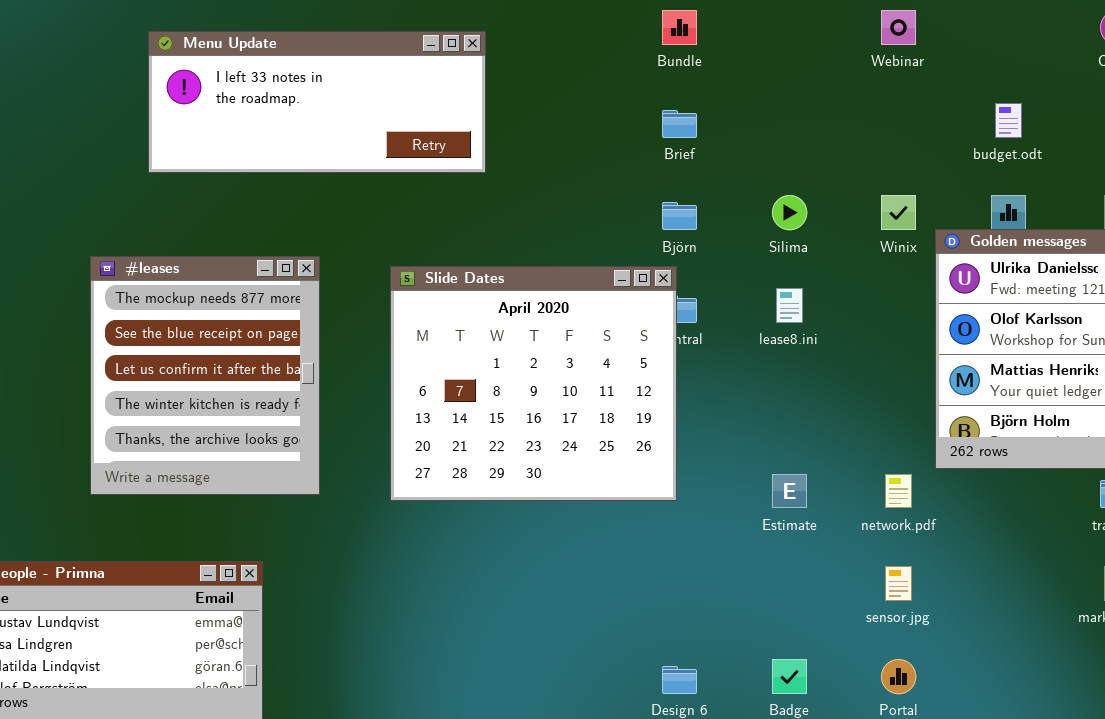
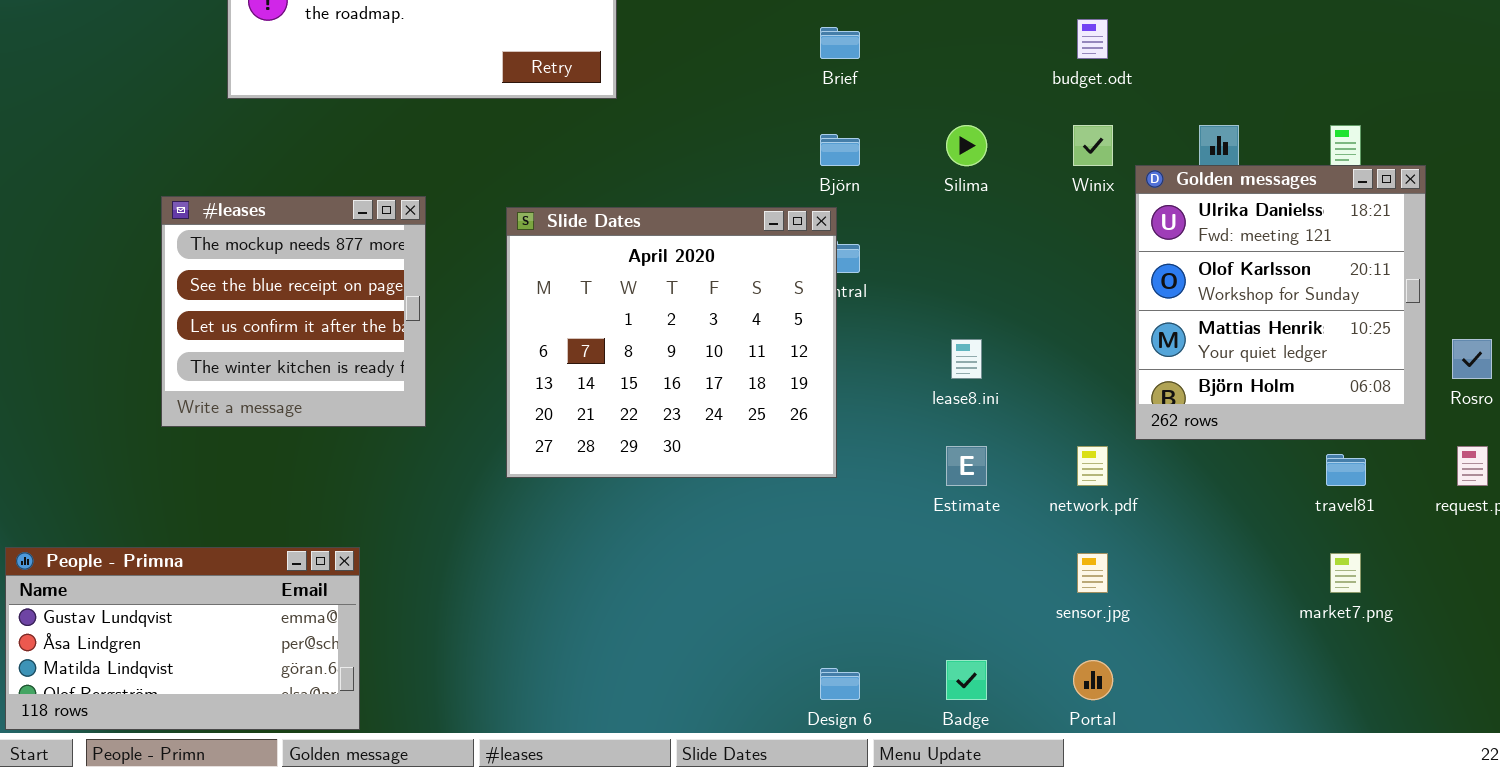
budget.odt: [995,103,1022,138] -> [1077,19,1108,59], moved
#leases: [90,256,320,495] -> [161,196,426,427], resized
lease8.ini: [776,288,803,323] -> [951,339,982,379], moved

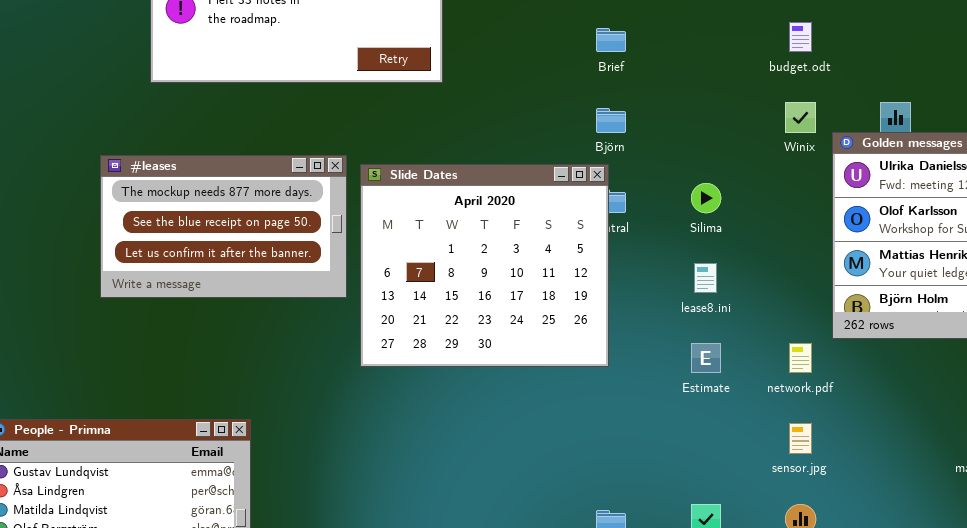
Silima: [946,125,987,166] -> [691,183,721,213], moved
#leases: [161,196,426,427] -> [100,155,347,298], resized

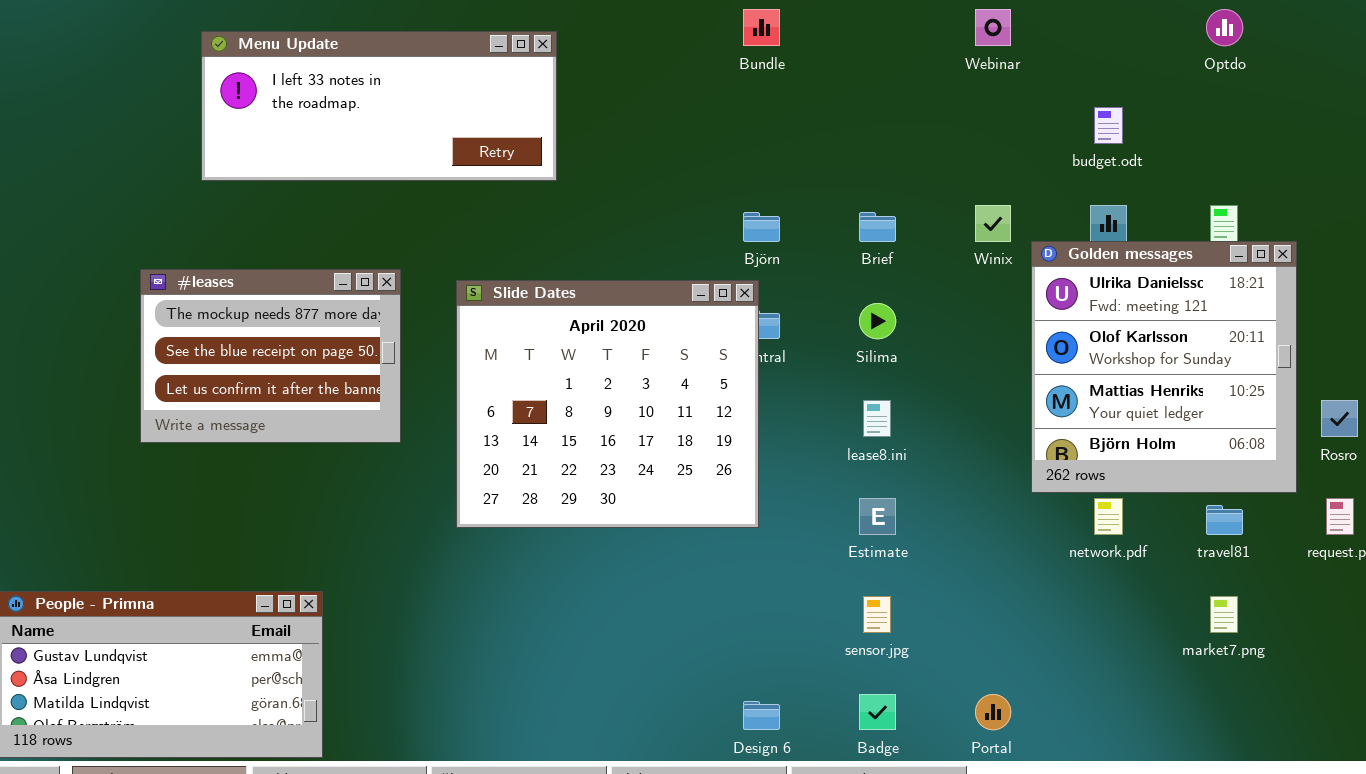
budget.odt: [789,22,812,52] -> [1094,107,1123,144], moved
Brief: [596,28,626,52] -> [859,212,896,242], moved
#leases: [100,155,347,298] -> [140,269,401,443], resized
network.pdf: [789,343,812,373] -> [1094,498,1123,535], moved
sensor.jpg: [789,423,812,454] -> [863,596,891,633], moved

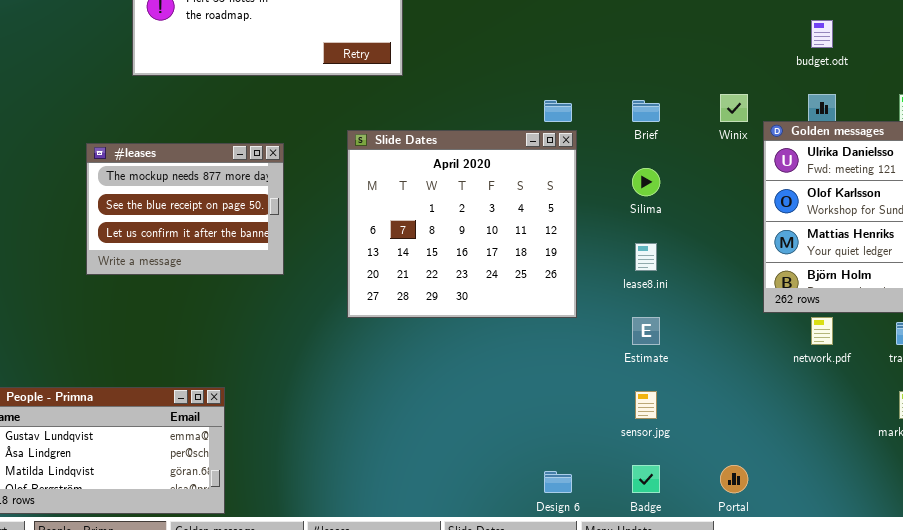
Slide Dates: [456,280,759,528] -> [347,130,577,318], moved

